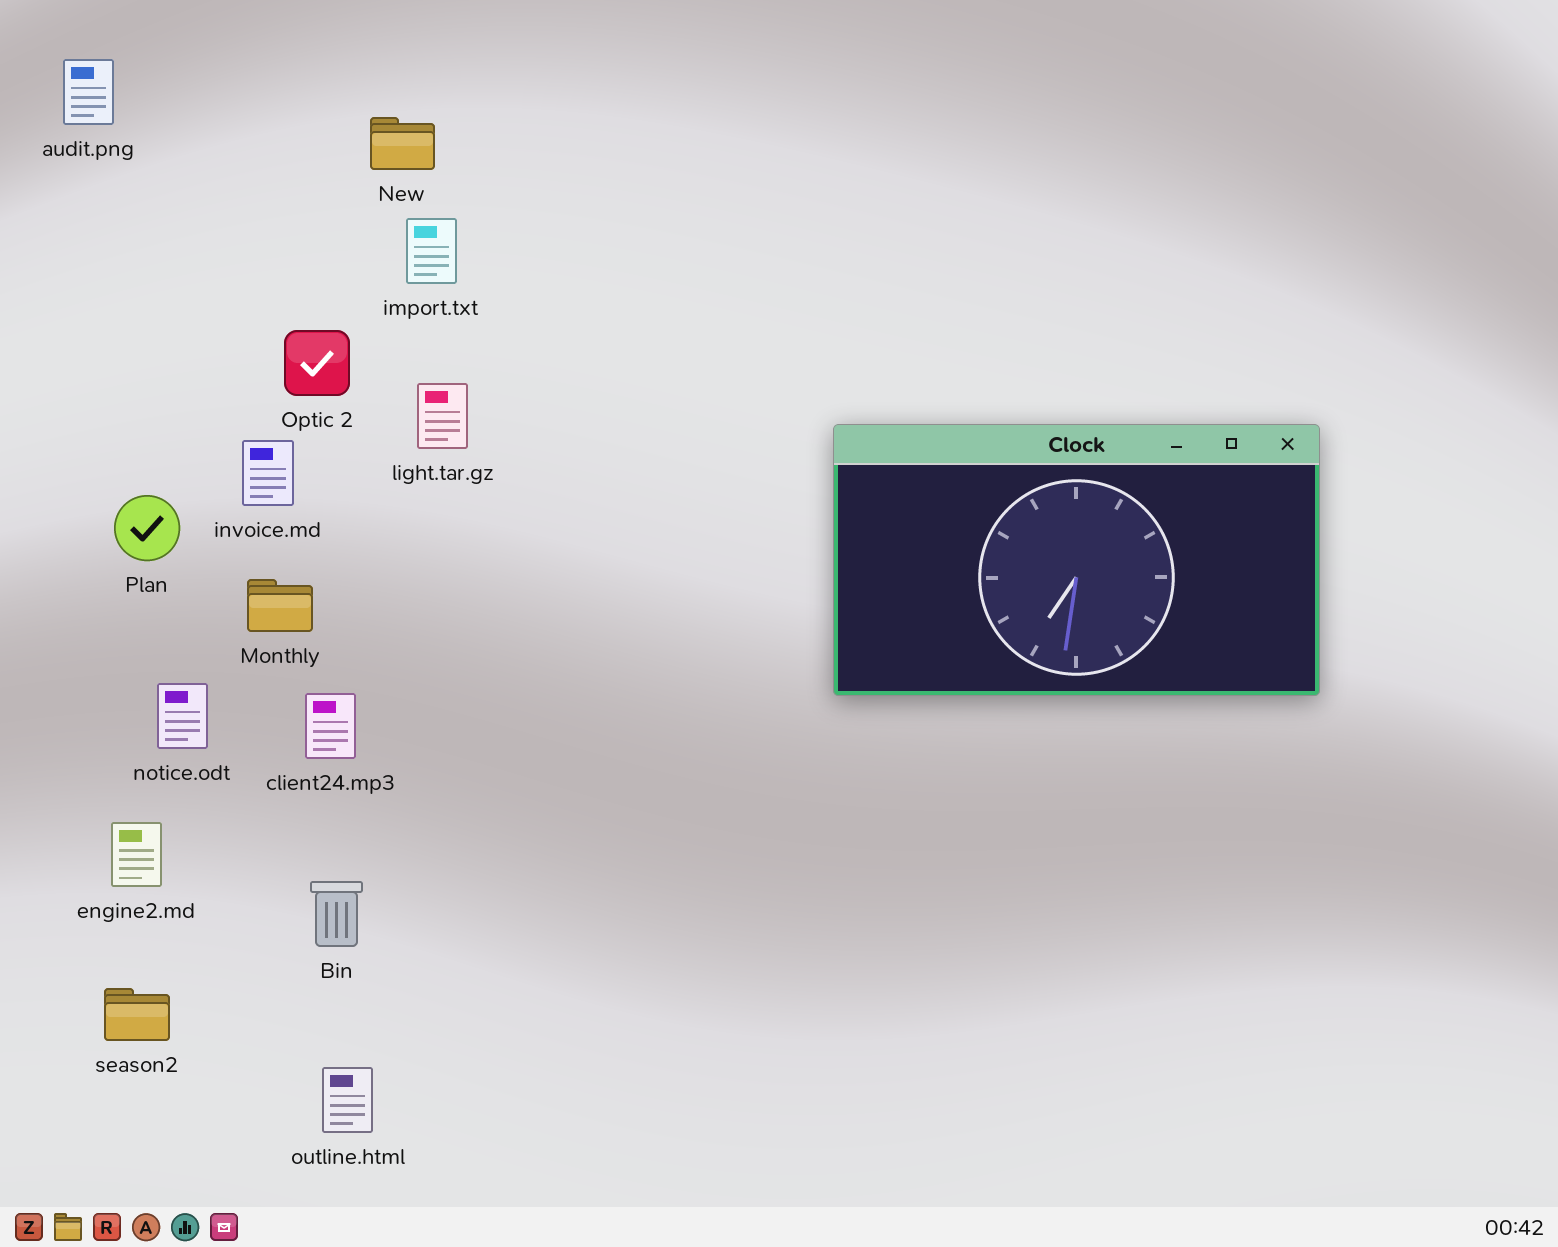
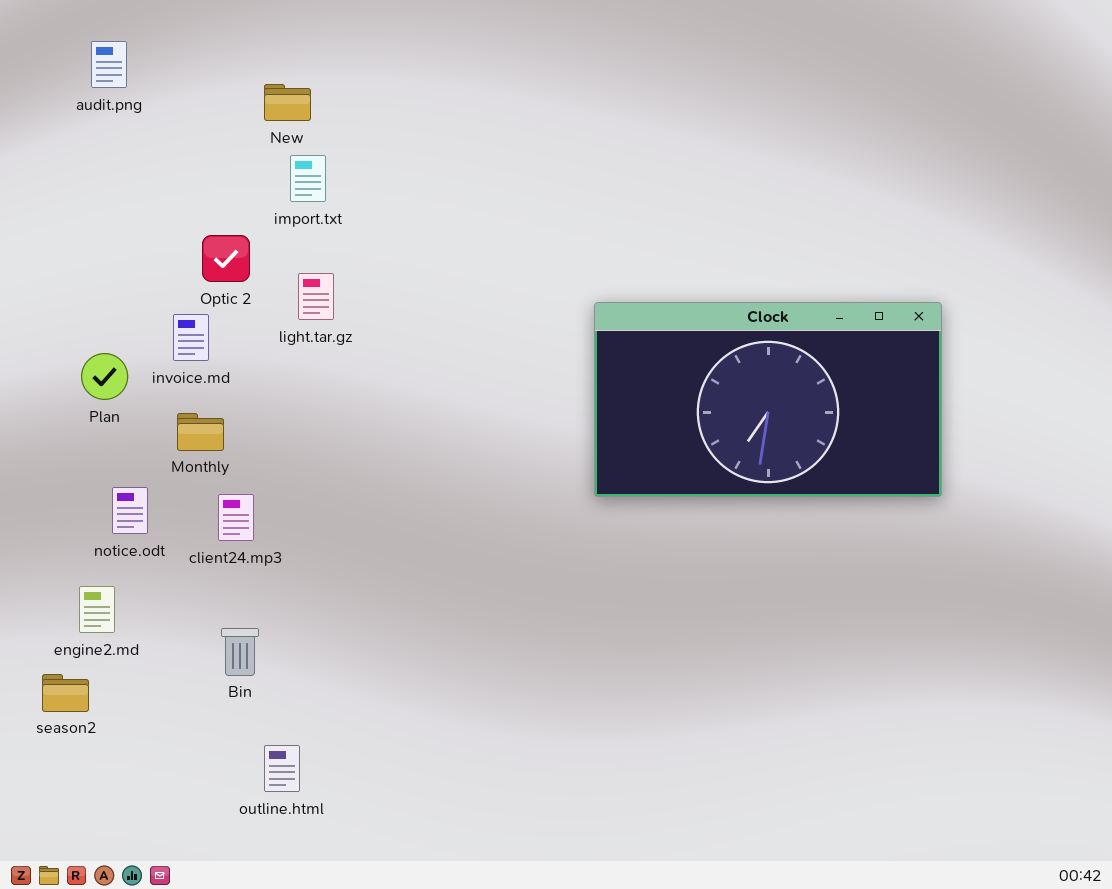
audit.png: [63,59,114,125] -> [91,41,127,88], moved
season2: [104,988,170,1041] -> [42,674,89,712], moved
outline.html: [322,1067,373,1133] -> [264,745,300,792], moved

